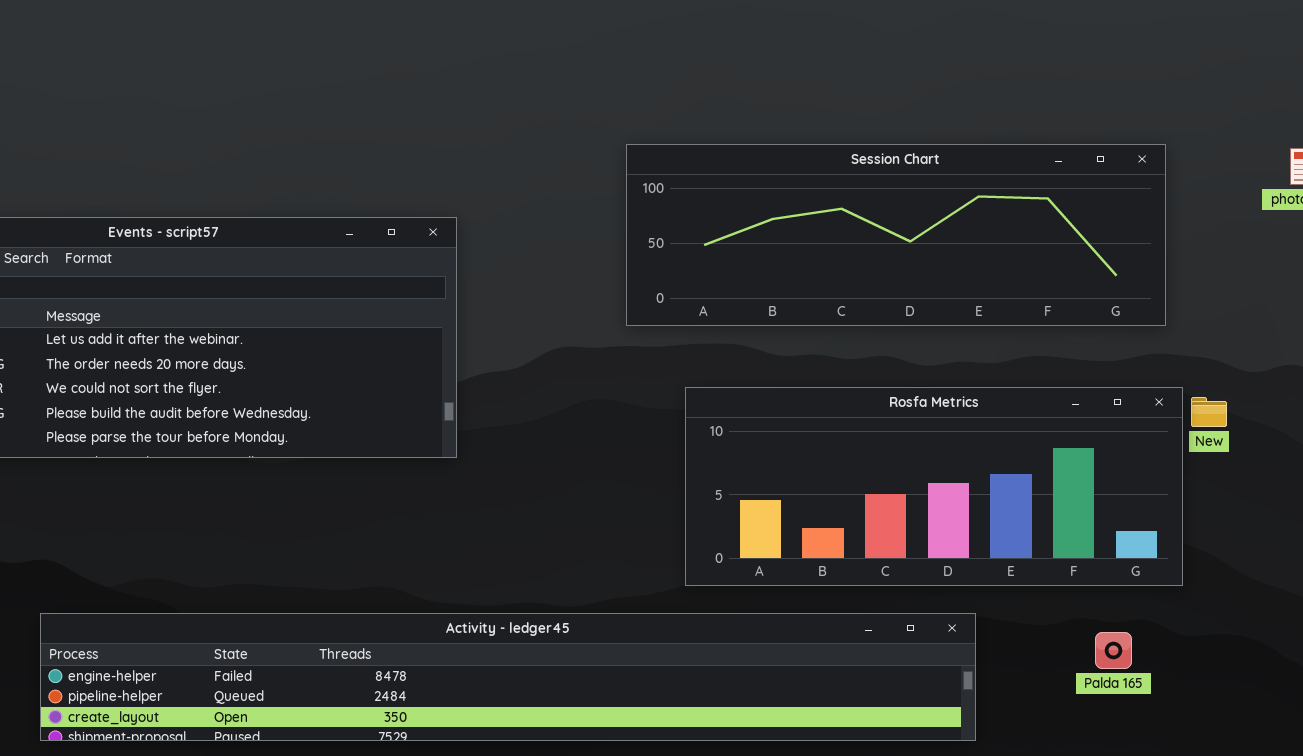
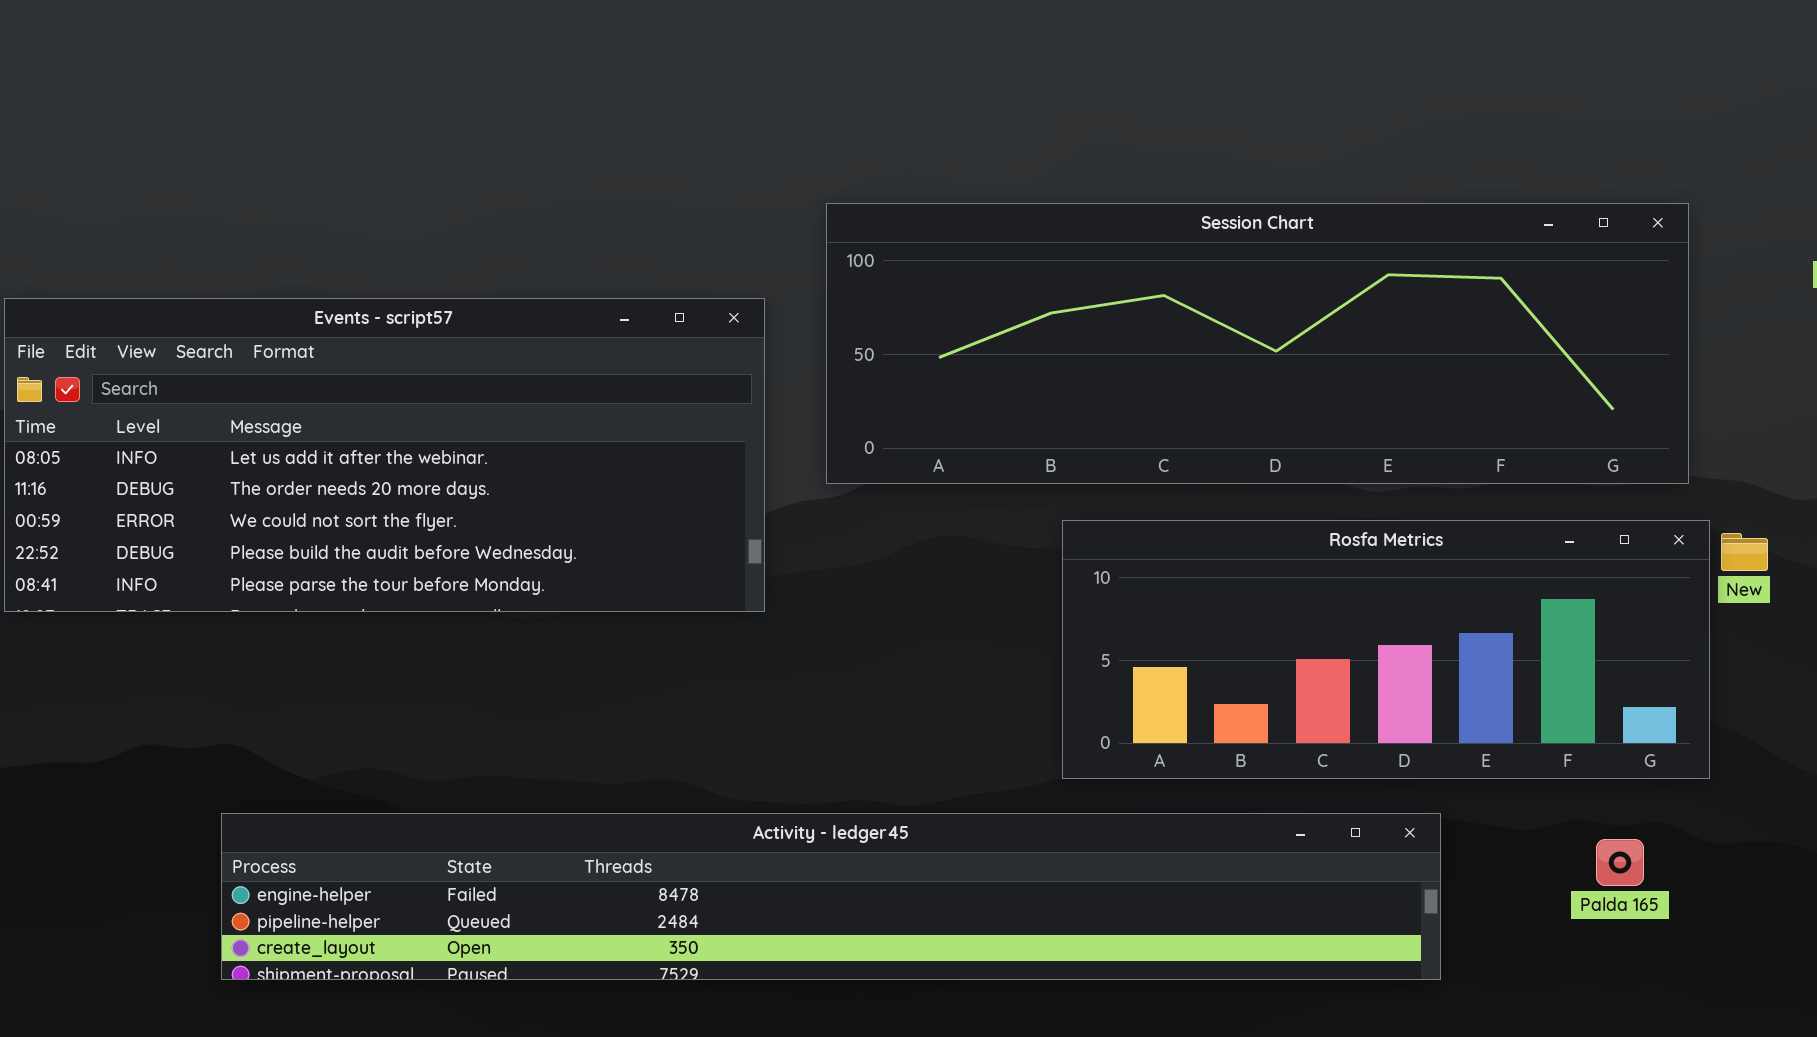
Session Chart: [626,144,1166,326] -> [826,203,1689,484], resized

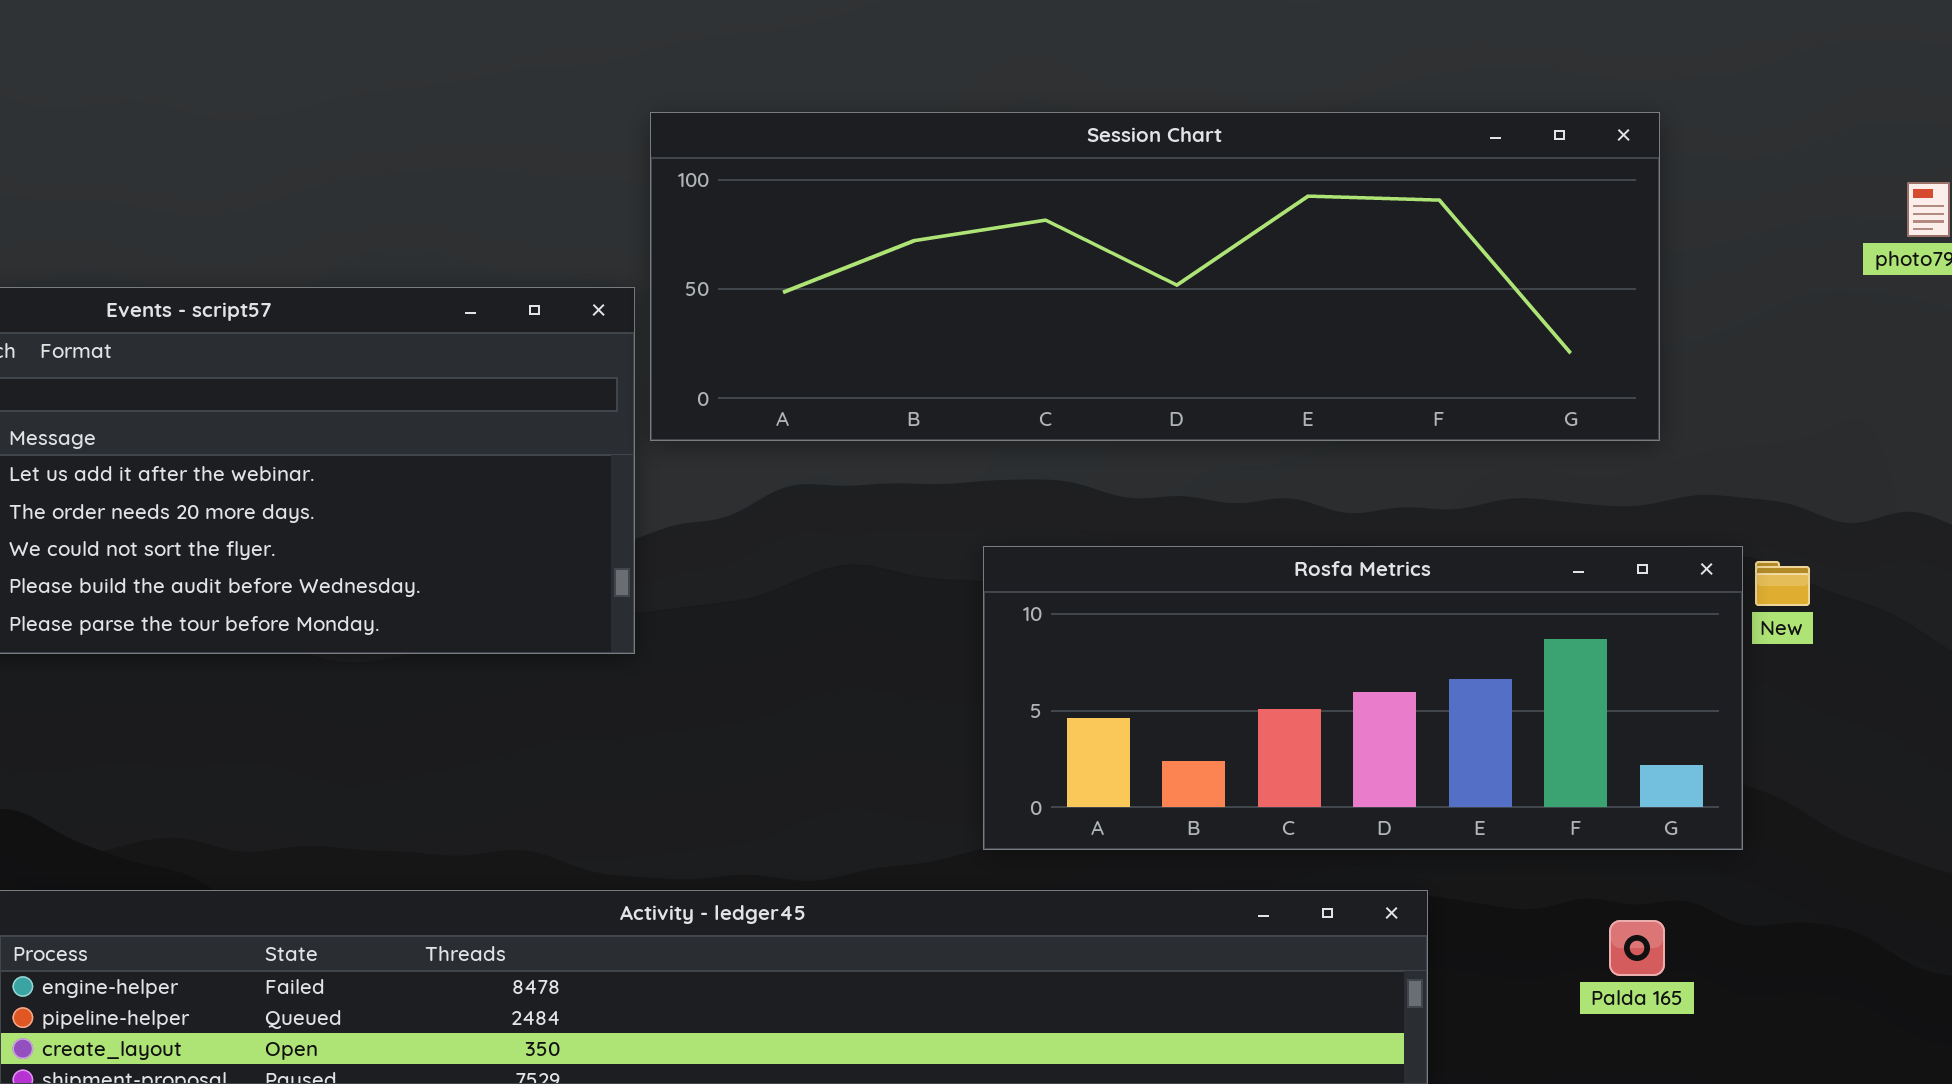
Session Chart: [826,203,1689,484] -> [650,112,1660,441], moved

